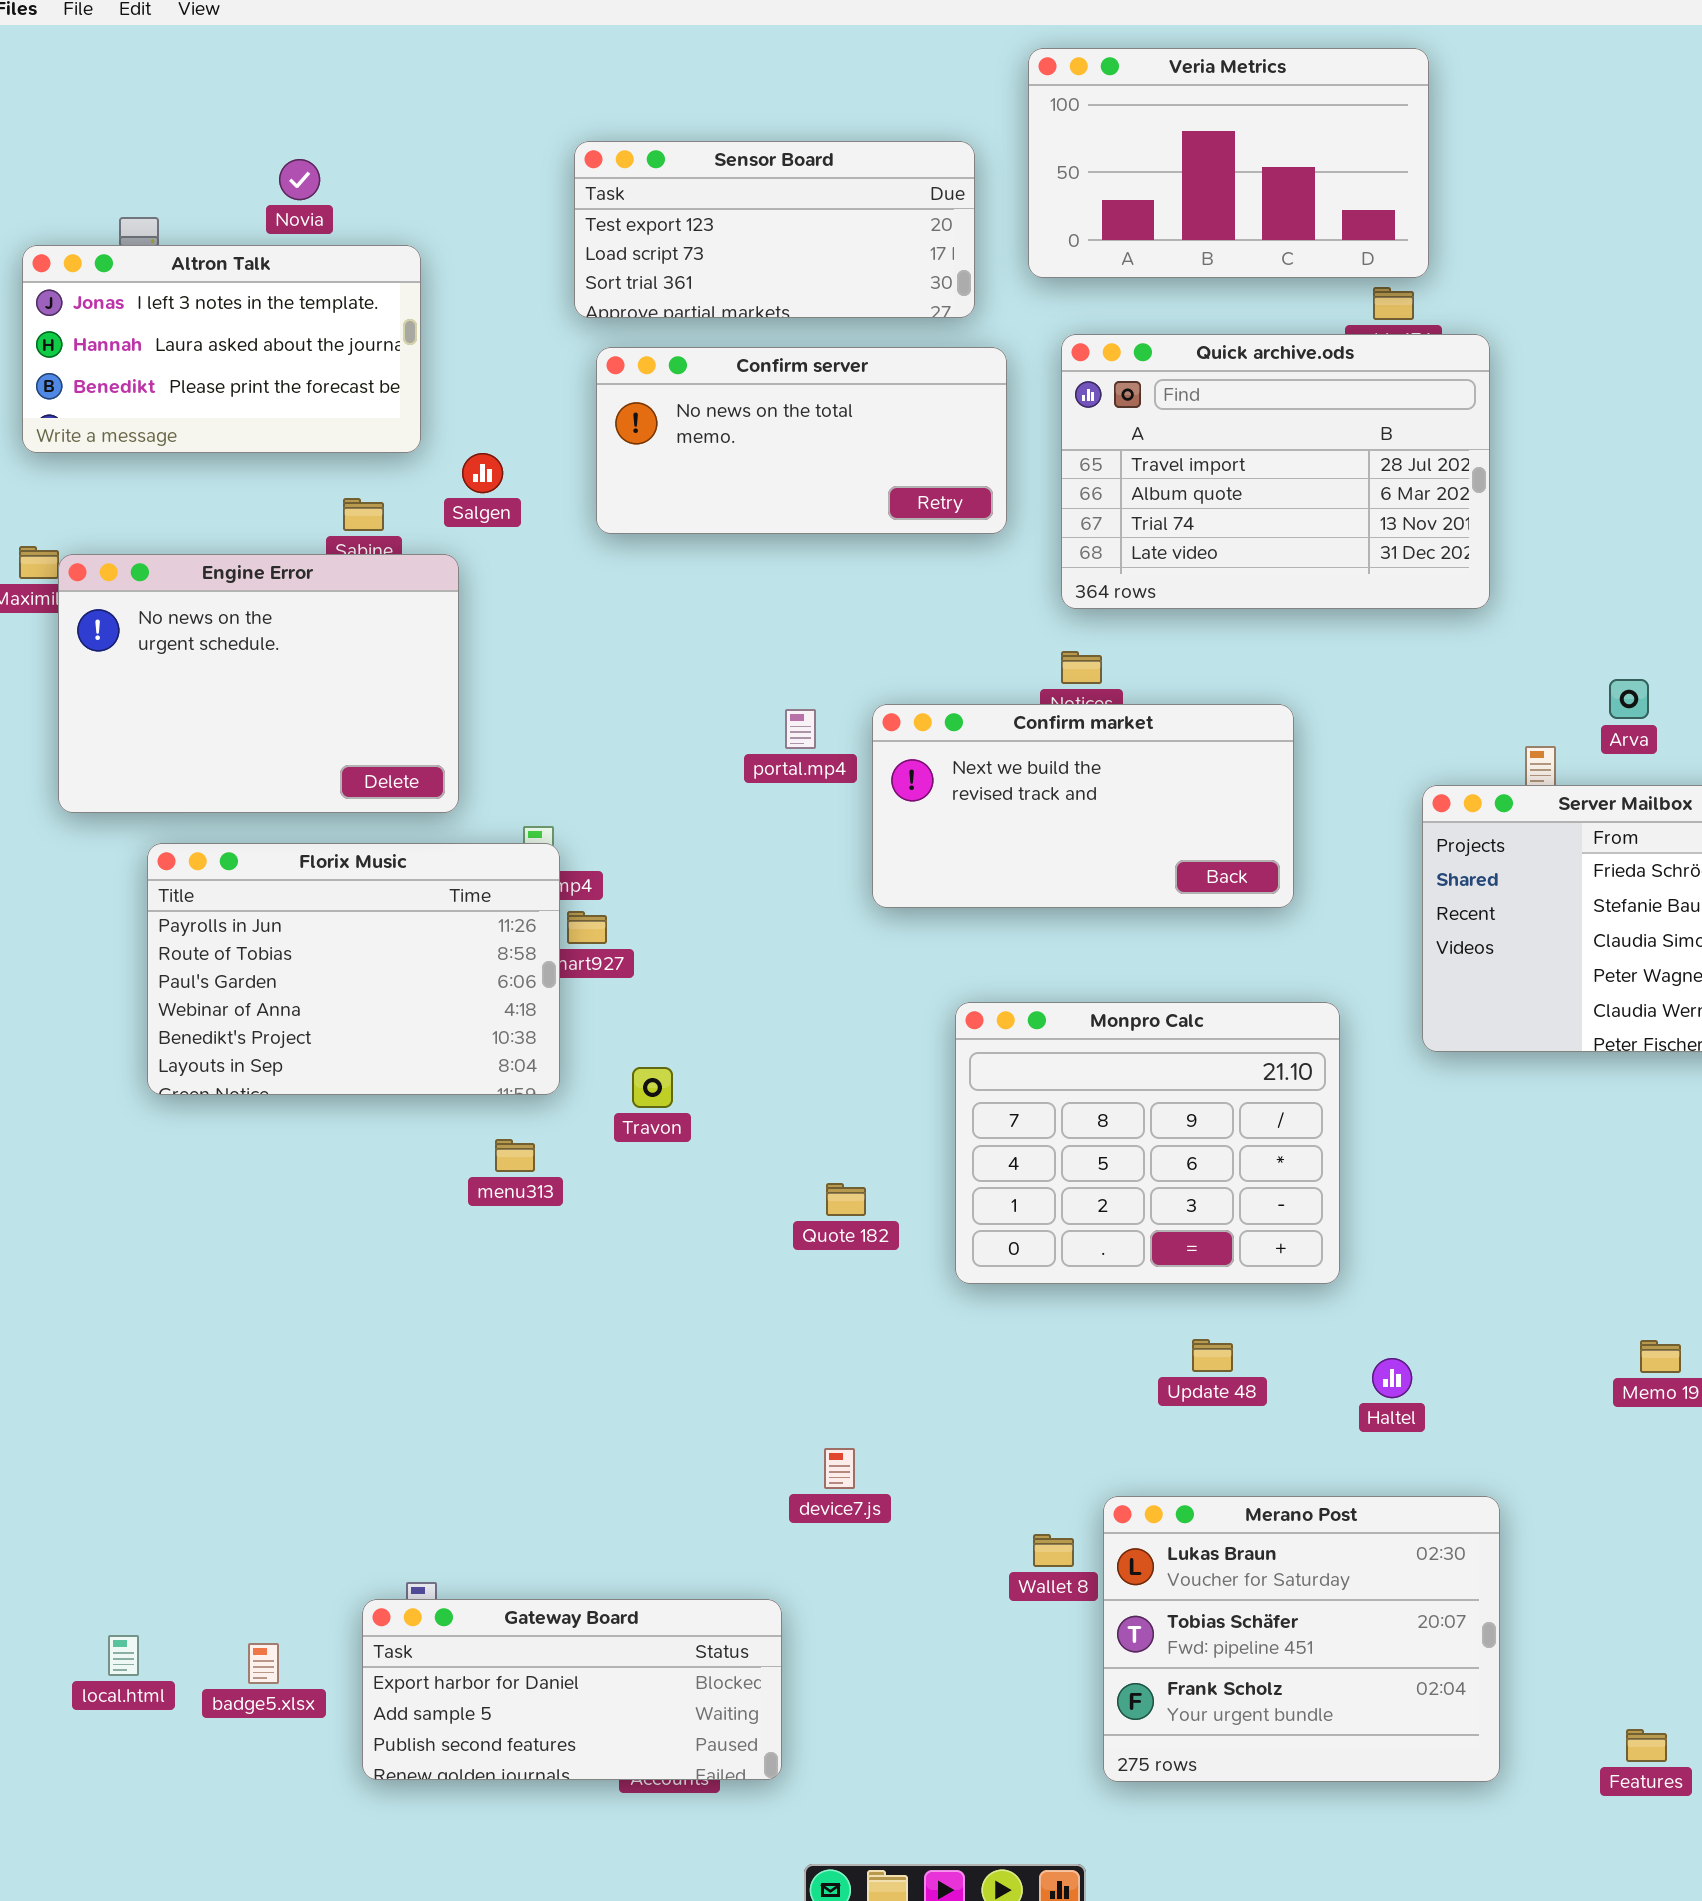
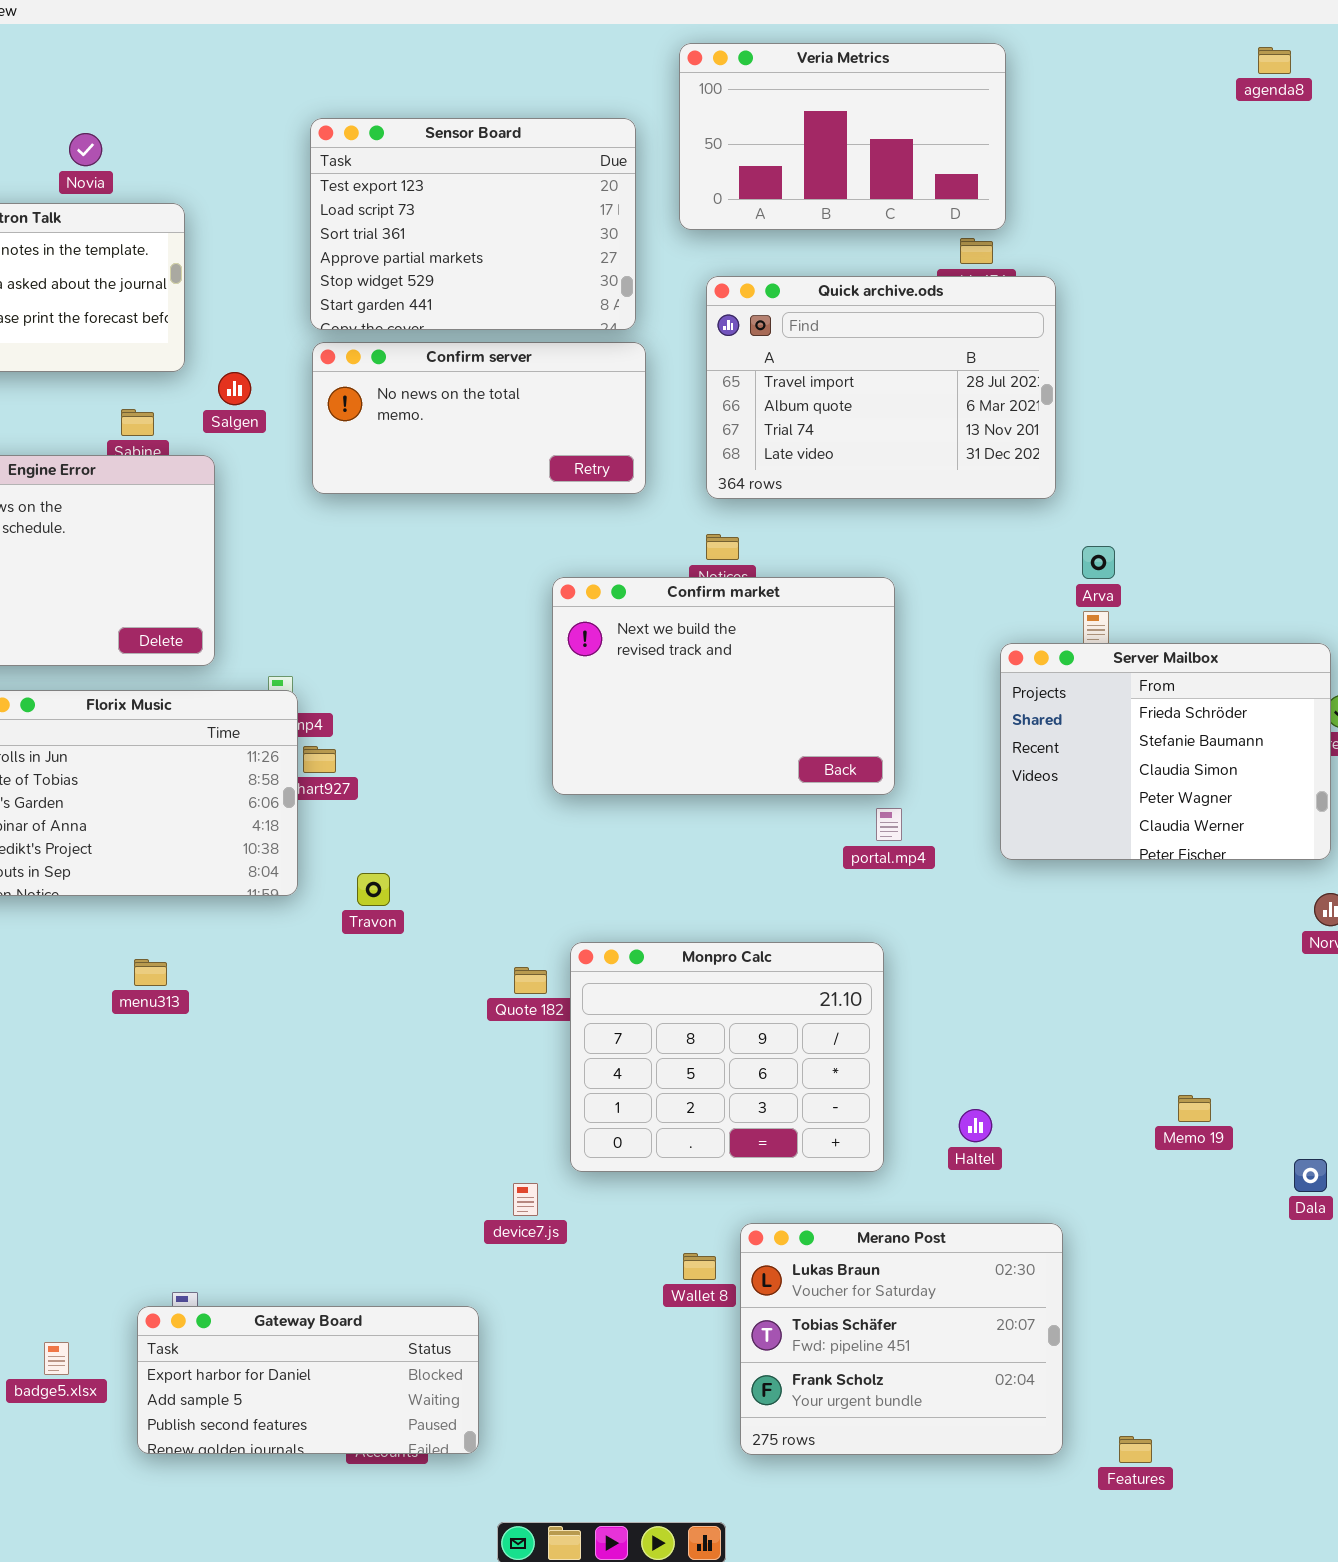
Sensor Board: [574,141,975,318] -> [310,118,636,330], resized
Confirm server: [596,347,1007,534] -> [312,342,646,494], moved
Arva: [1609,679,1649,719] -> [1082,546,1115,579], moved
Confirm market: [872,704,1294,908] -> [552,577,895,795], resized
portal.mp4: [785,709,816,749] -> [876,808,902,841], moved
Monpro Calc: [955,1002,1340,1284] -> [570,942,884,1172], moved
menu313: [495,1139,535,1172] -> [134,959,167,986], moved
Features: [1626,1729,1667,1762] -> [1119,1436,1152,1463], moved

